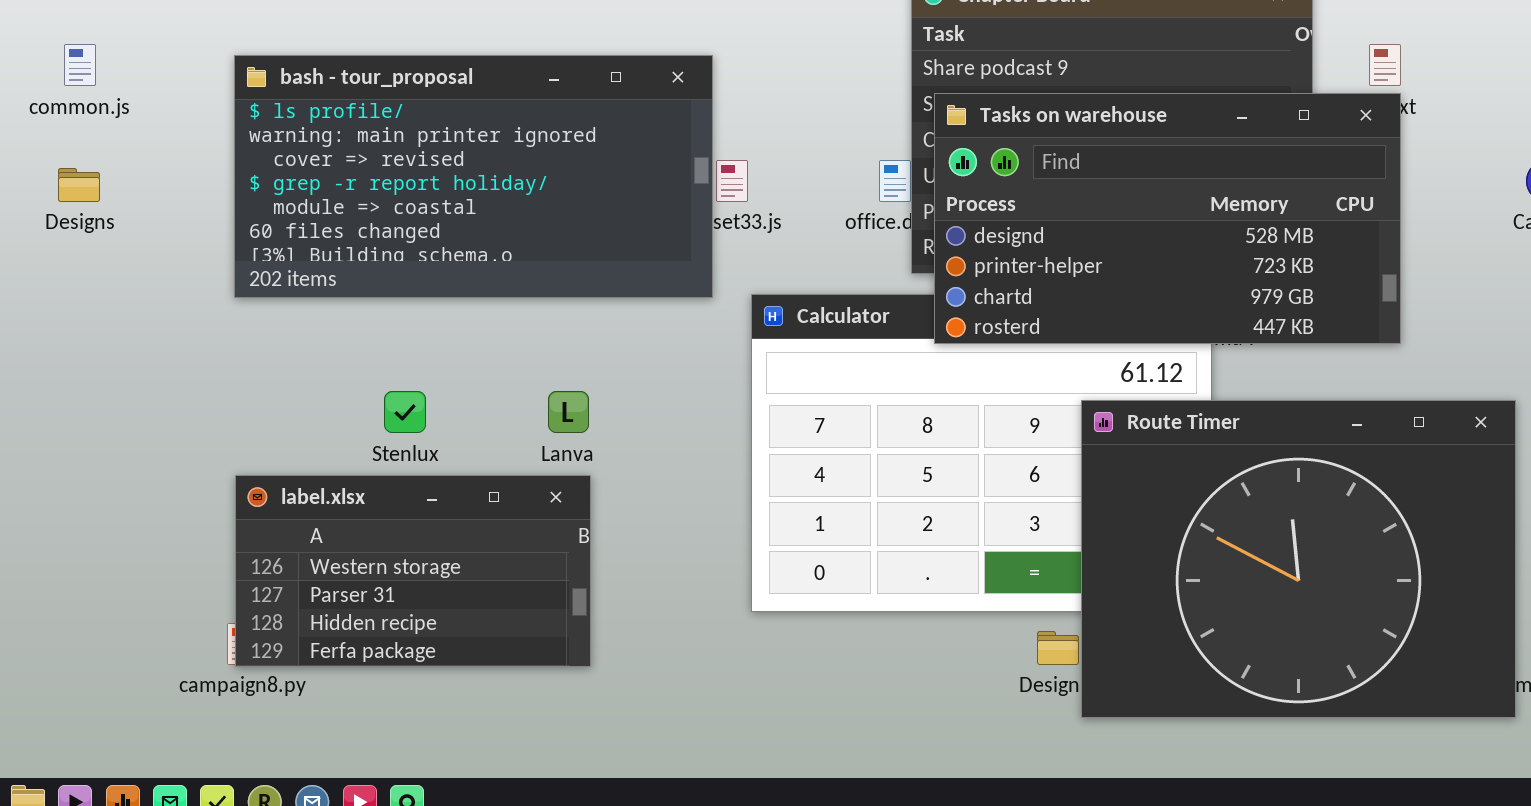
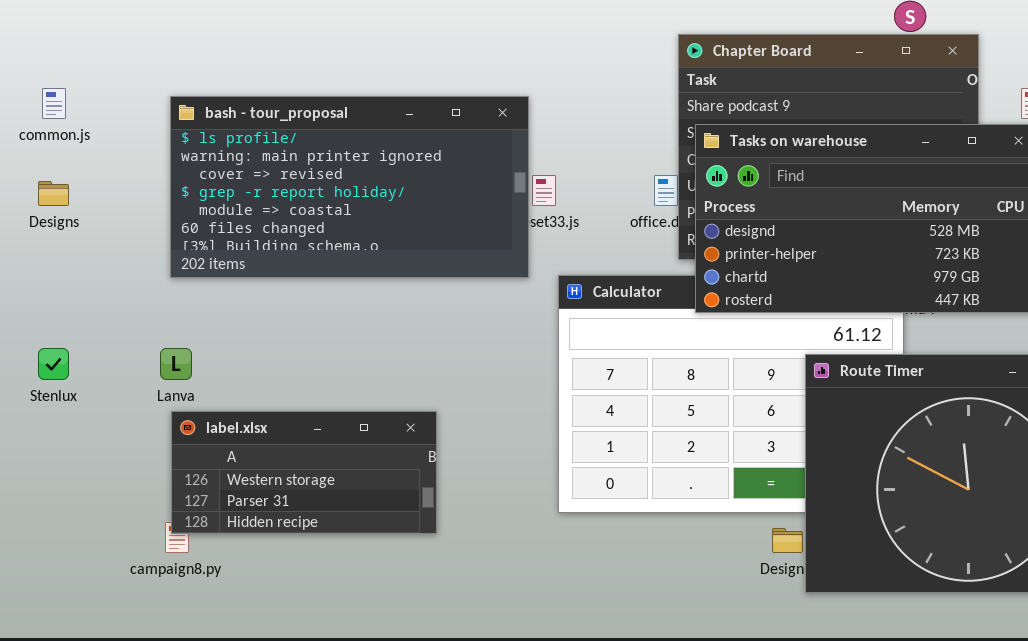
Stenlux: [384,391,426,433] -> [38,348,69,380], moved
Lanva: [548,391,589,433] -> [160,348,192,380], moved
label.xlsx: [235,475,591,667] -> [171,411,437,534], resized

